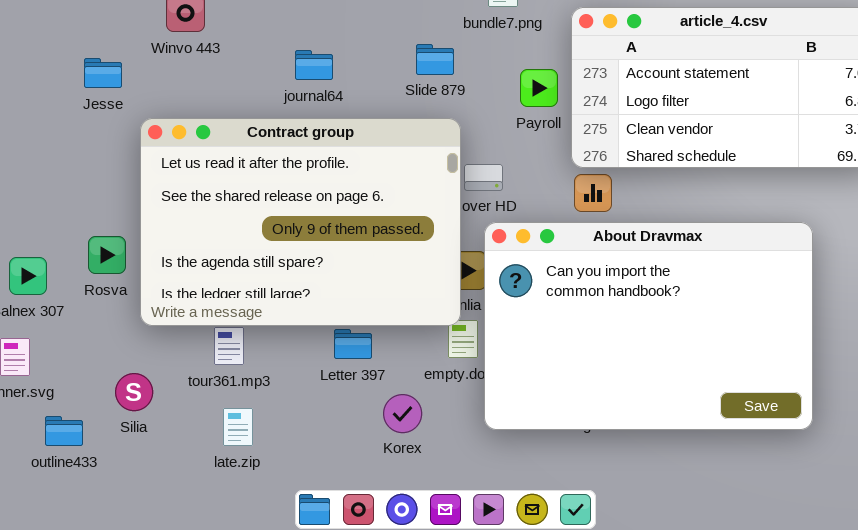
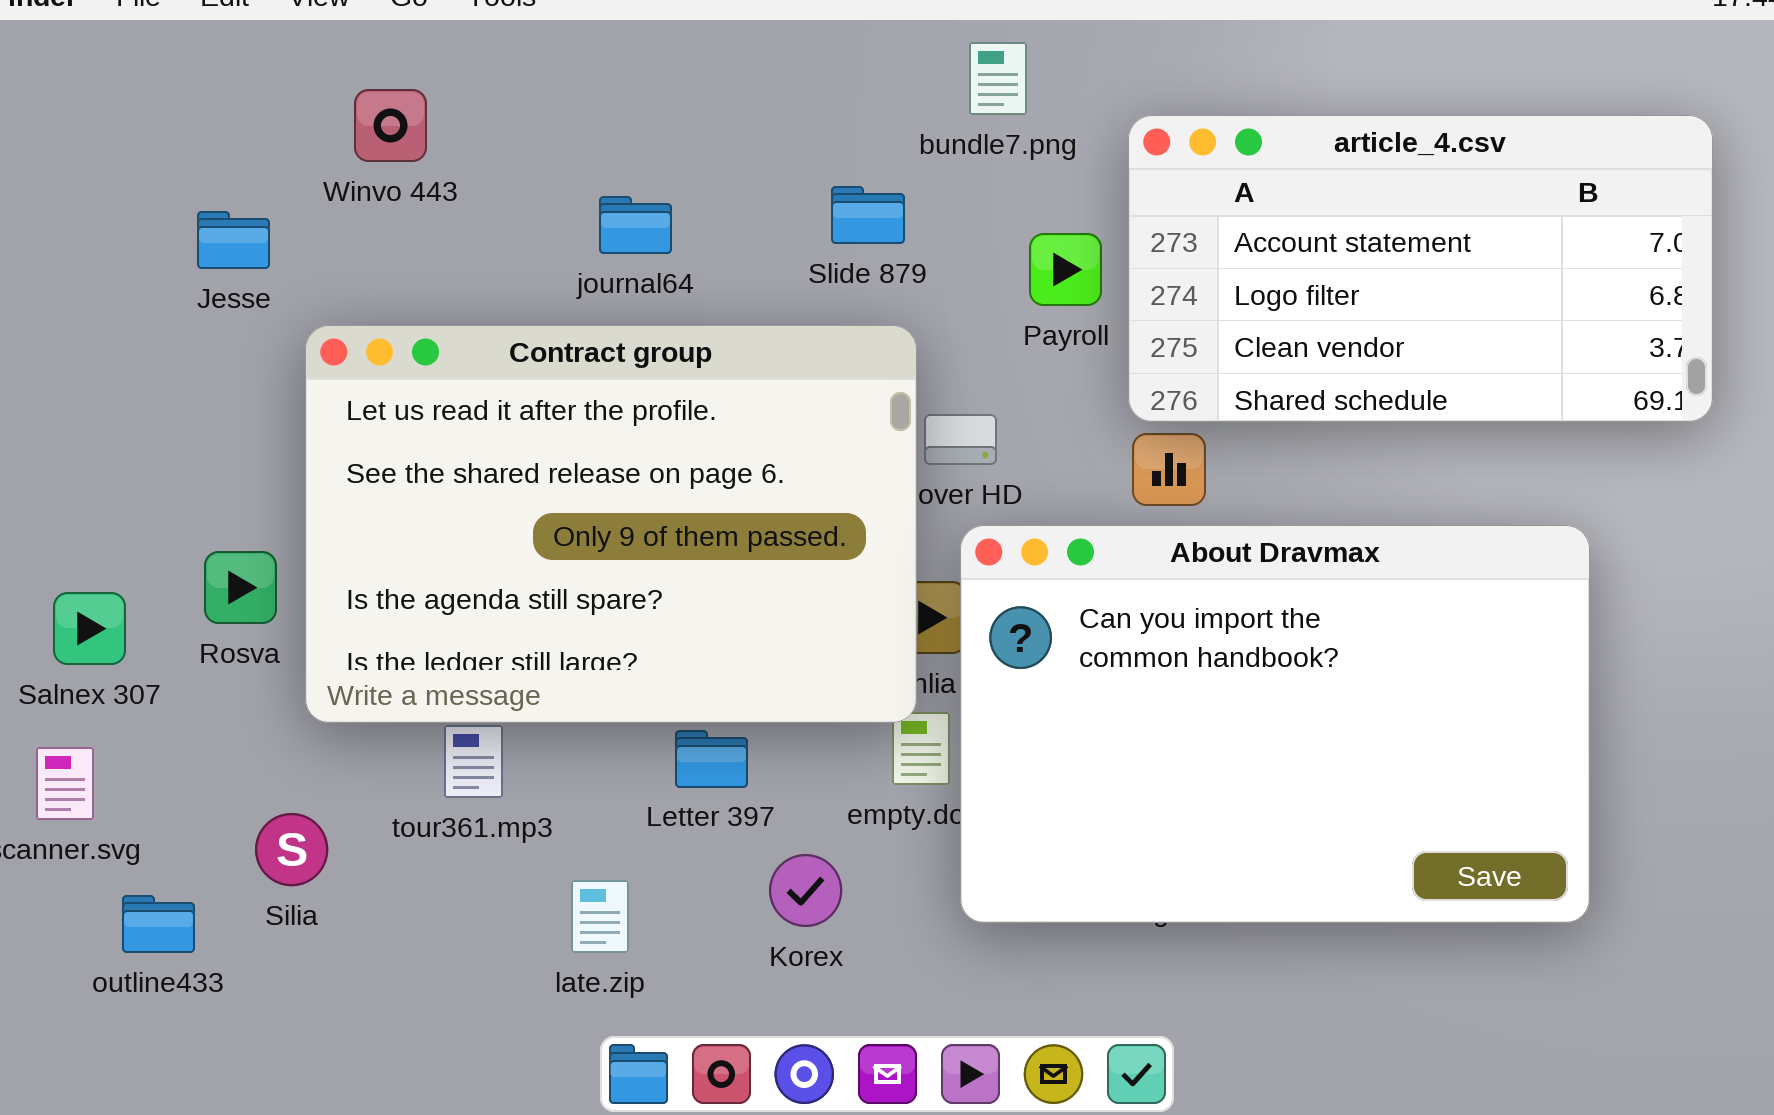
late.zip: [223,408,253,446] -> [571,880,629,953], moved

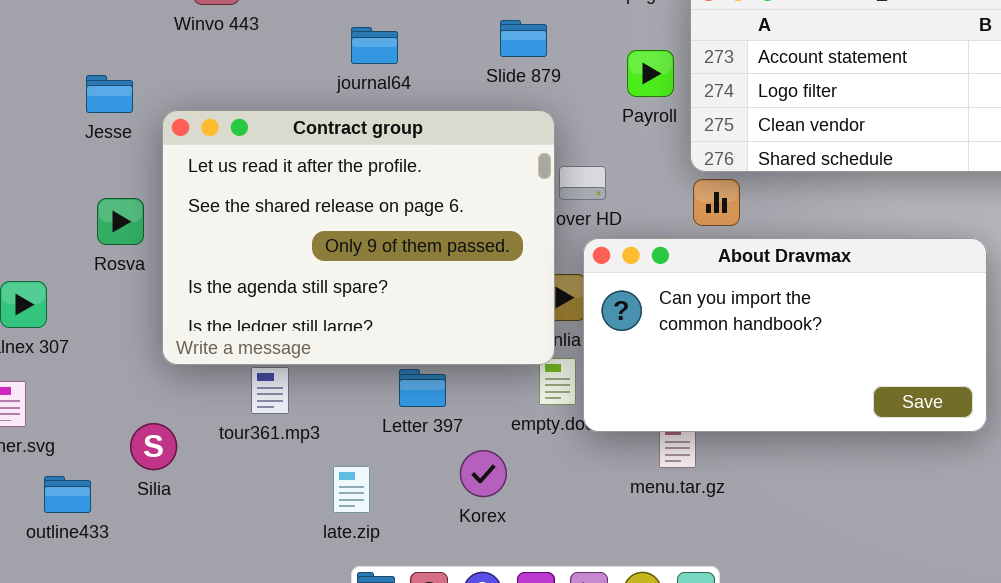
Jesse: [197,211,270,269] -> [86,75,133,113], moved
About Dravmax: [960,525,1590,923] -> [583,238,987,432], resized
Rosva: [204,551,277,624] -> [97,198,144,245], moved

